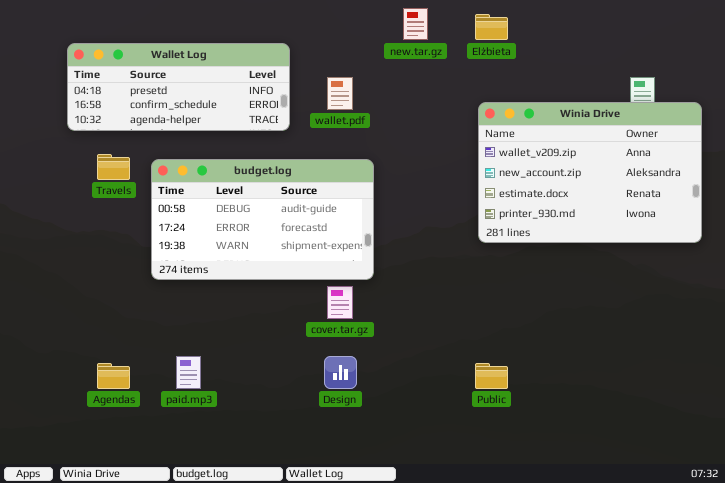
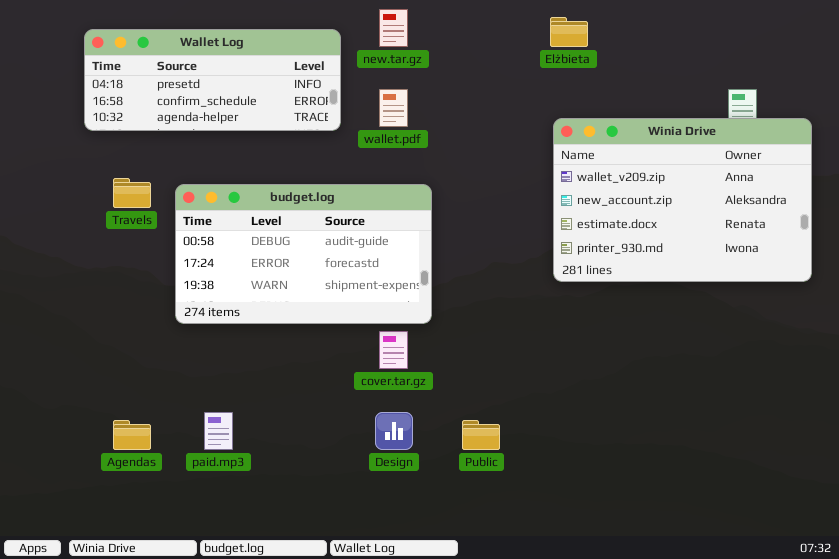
new.tar.gz: [403,8,428,40] -> [379,9,408,47], moved
Wallet Log: [67,43,290,131] -> [84,29,341,131], moved
Public: [475,363,508,389] -> [462,420,500,450], moved

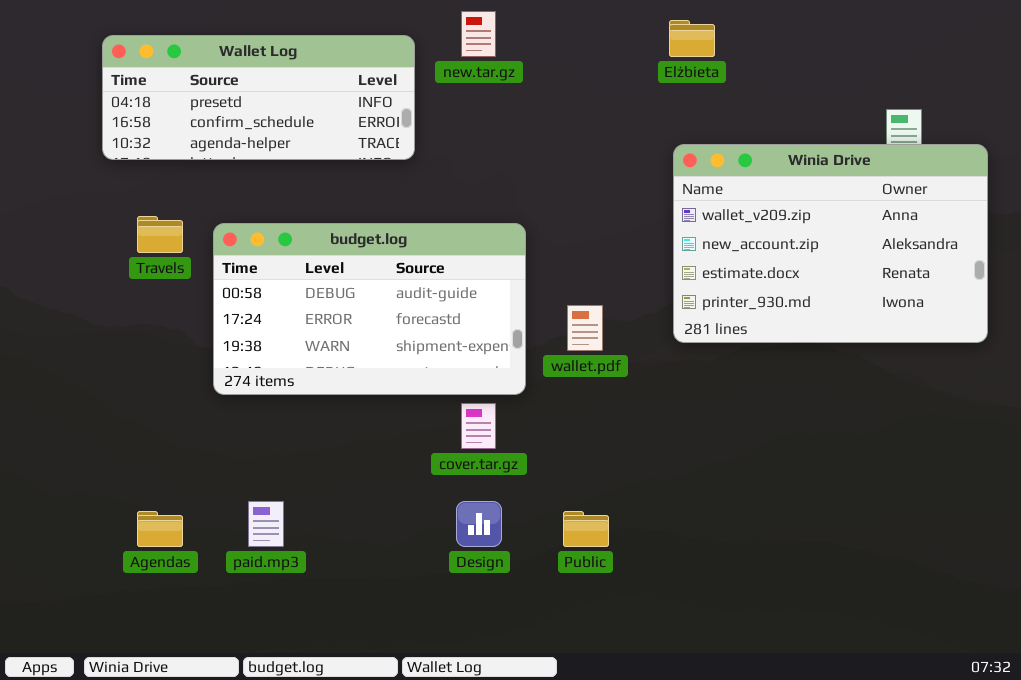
wallet.pdf: [379,89,408,127] -> [567,305,603,351], moved

